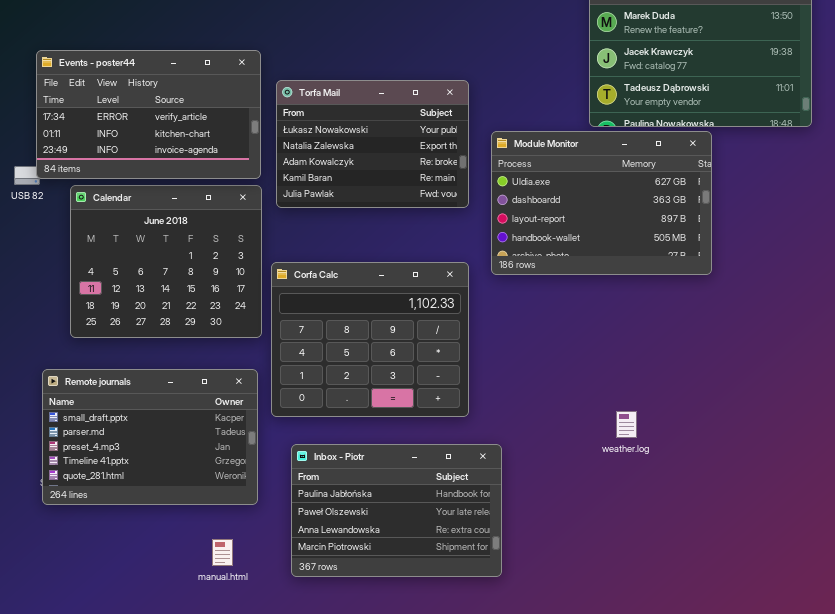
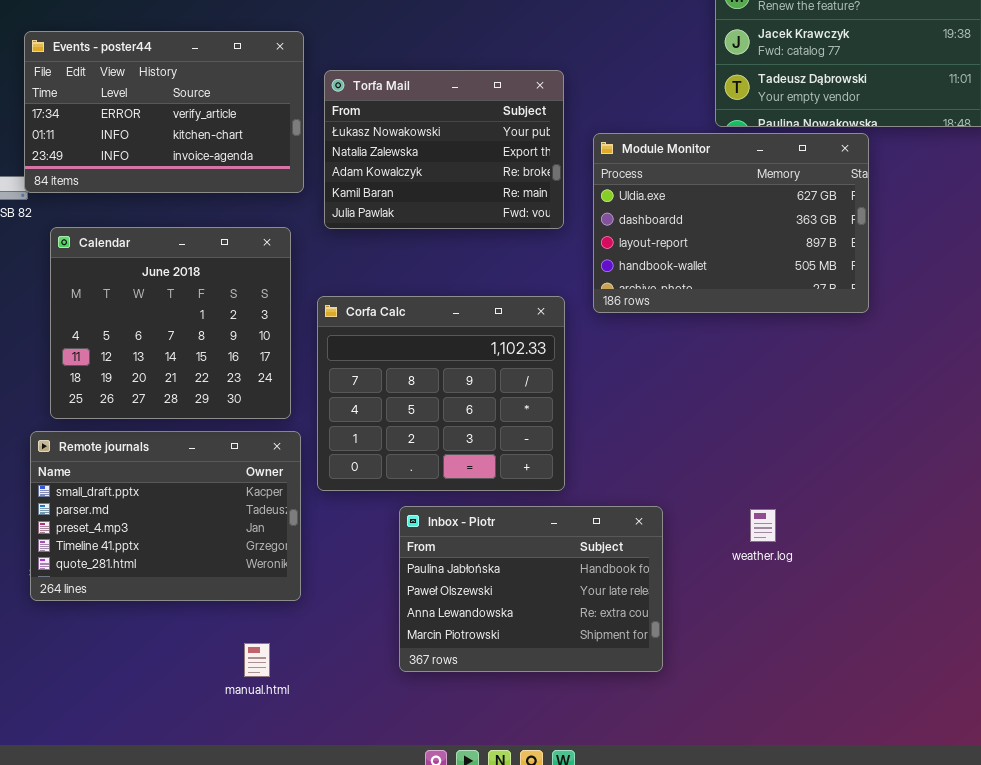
Calendar: [70,185,262,338] -> [50,227,291,419], moved
weather.log: [616,411,637,438] -> [750,509,776,542], moved
Inbox - Piotr: [291,444,502,577] -> [399,506,663,672], moved

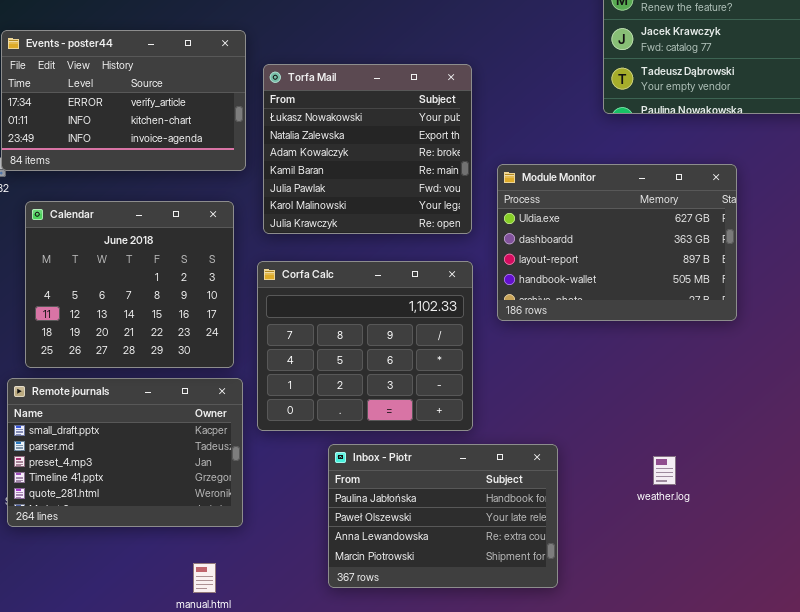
Torfa Mail: [324,70,564,229] -> [263,64,472,234], resized
Module Monitor: [593,133,869,313] -> [497,164,737,321], moved
weather.log: [750,509,776,542] -> [653,456,676,485], moved

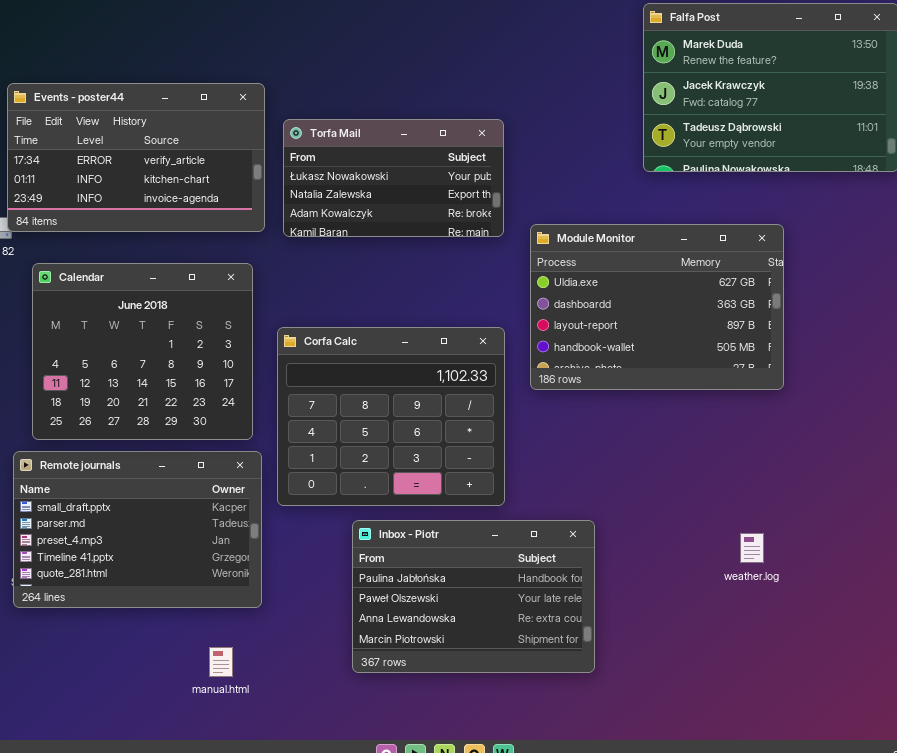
Torfa Mail: [263,64,472,234] -> [283,119,504,237], resized
weather.log: [653,456,676,485] -> [740,533,764,563], moved

